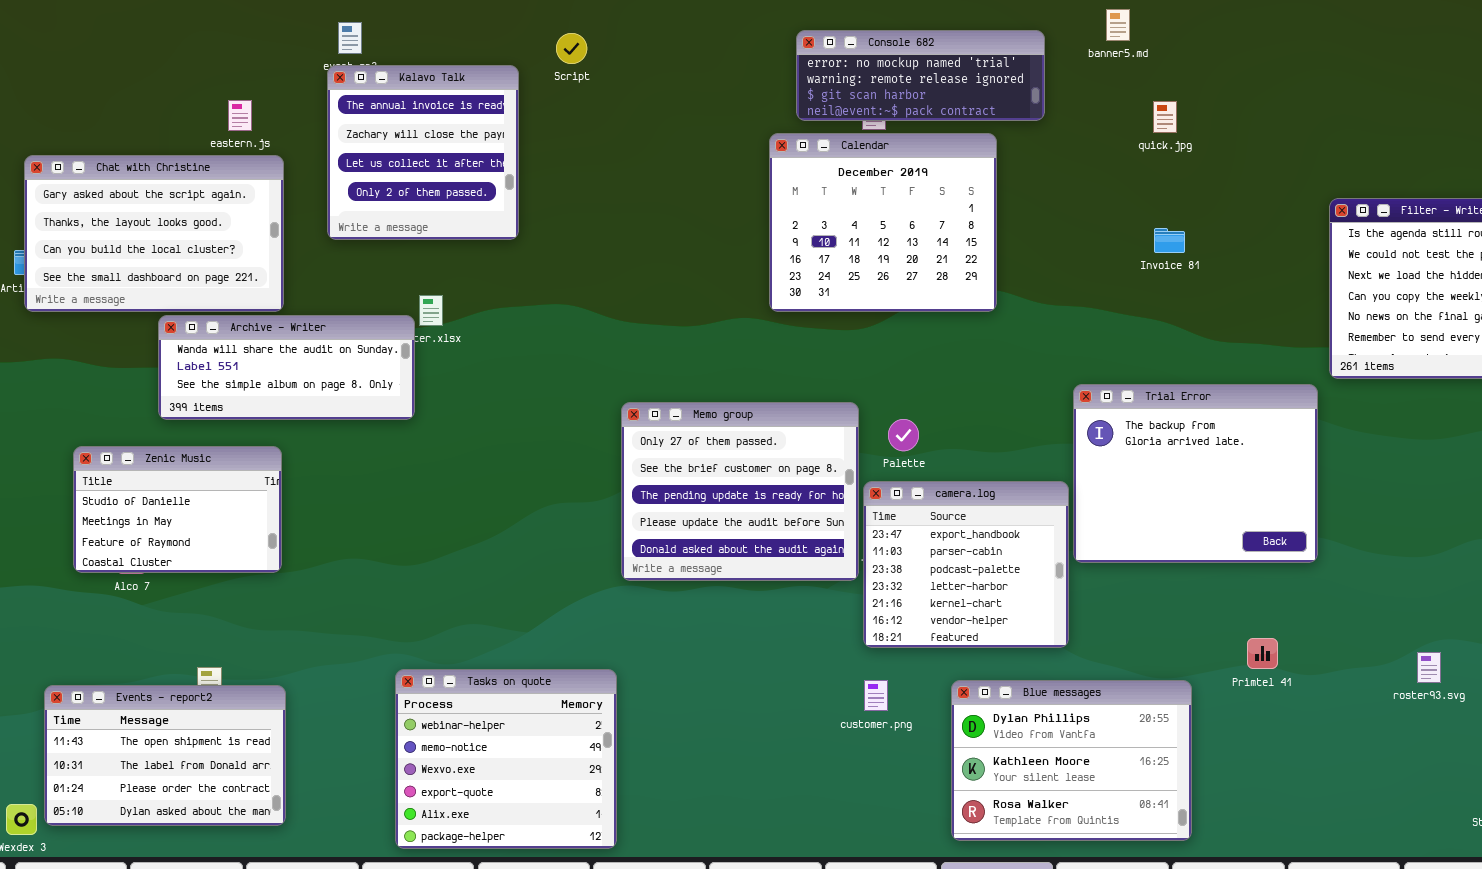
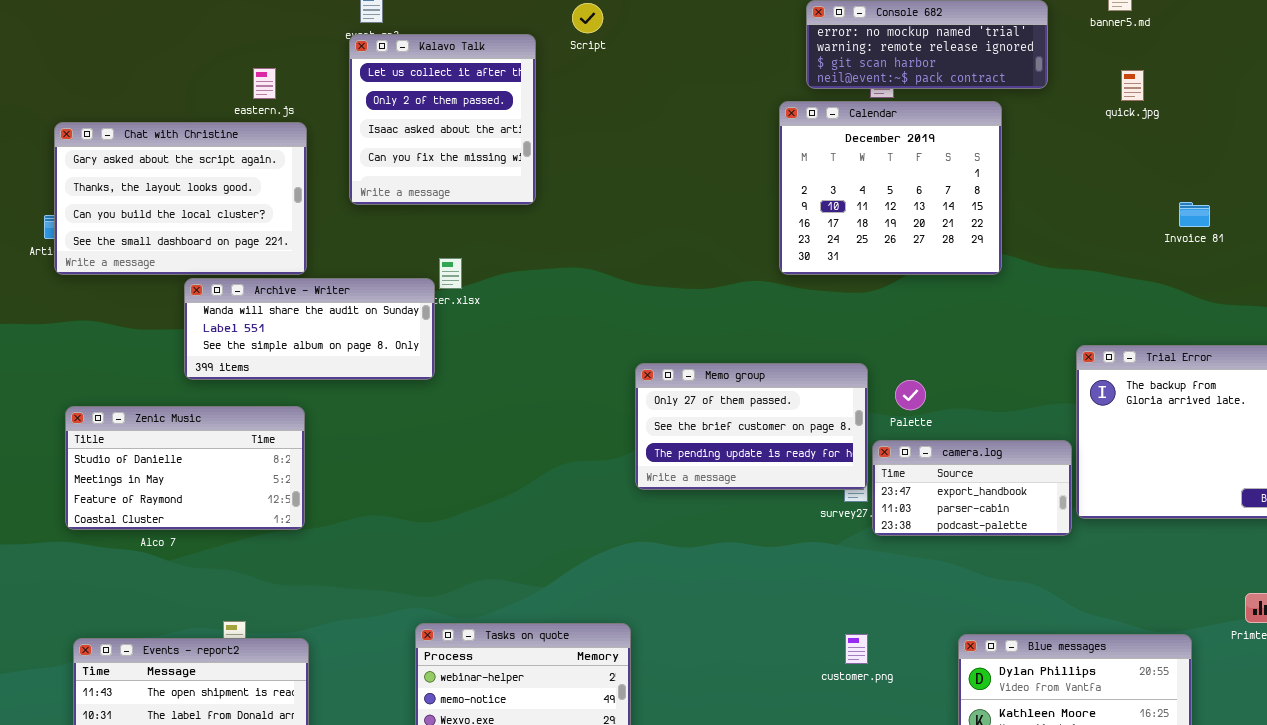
Kalavo Talk: [327,65,519,240] -> [349,34,536,205], scrolled down 2 rows
quick.jpg: [1153,101,1177,133] -> [1121,70,1144,101], moved
Invoice 81: [1154,228,1185,253] -> [1179,202,1210,227], moved
Memo group: [621,402,859,581] -> [635,363,868,490], resized
Zenic Music: [73,446,282,573] -> [65,406,305,530], resized
camera.log: [863,481,1069,648] -> [872,440,1072,536], resized
customer.png: [864,680,888,711] -> [845,634,868,664], moved

